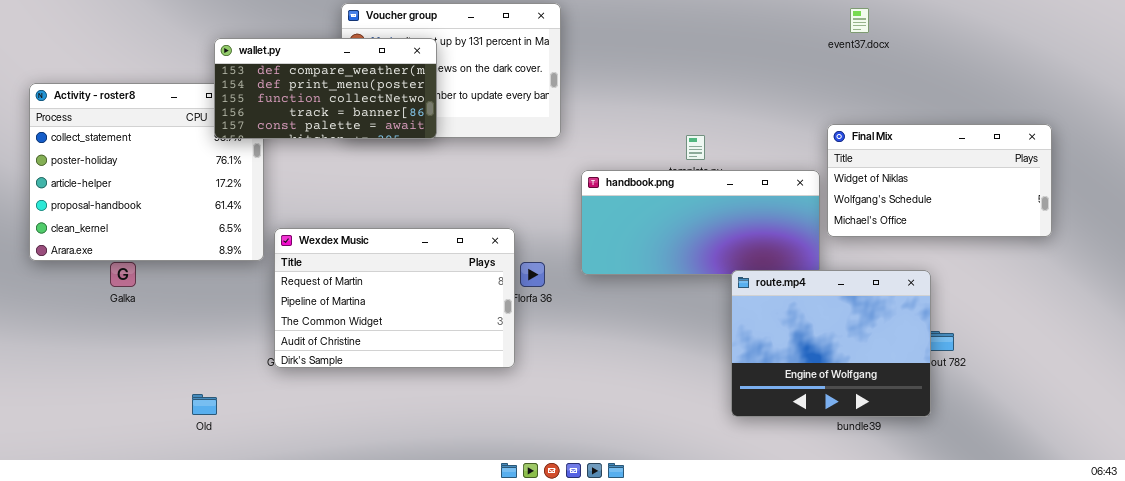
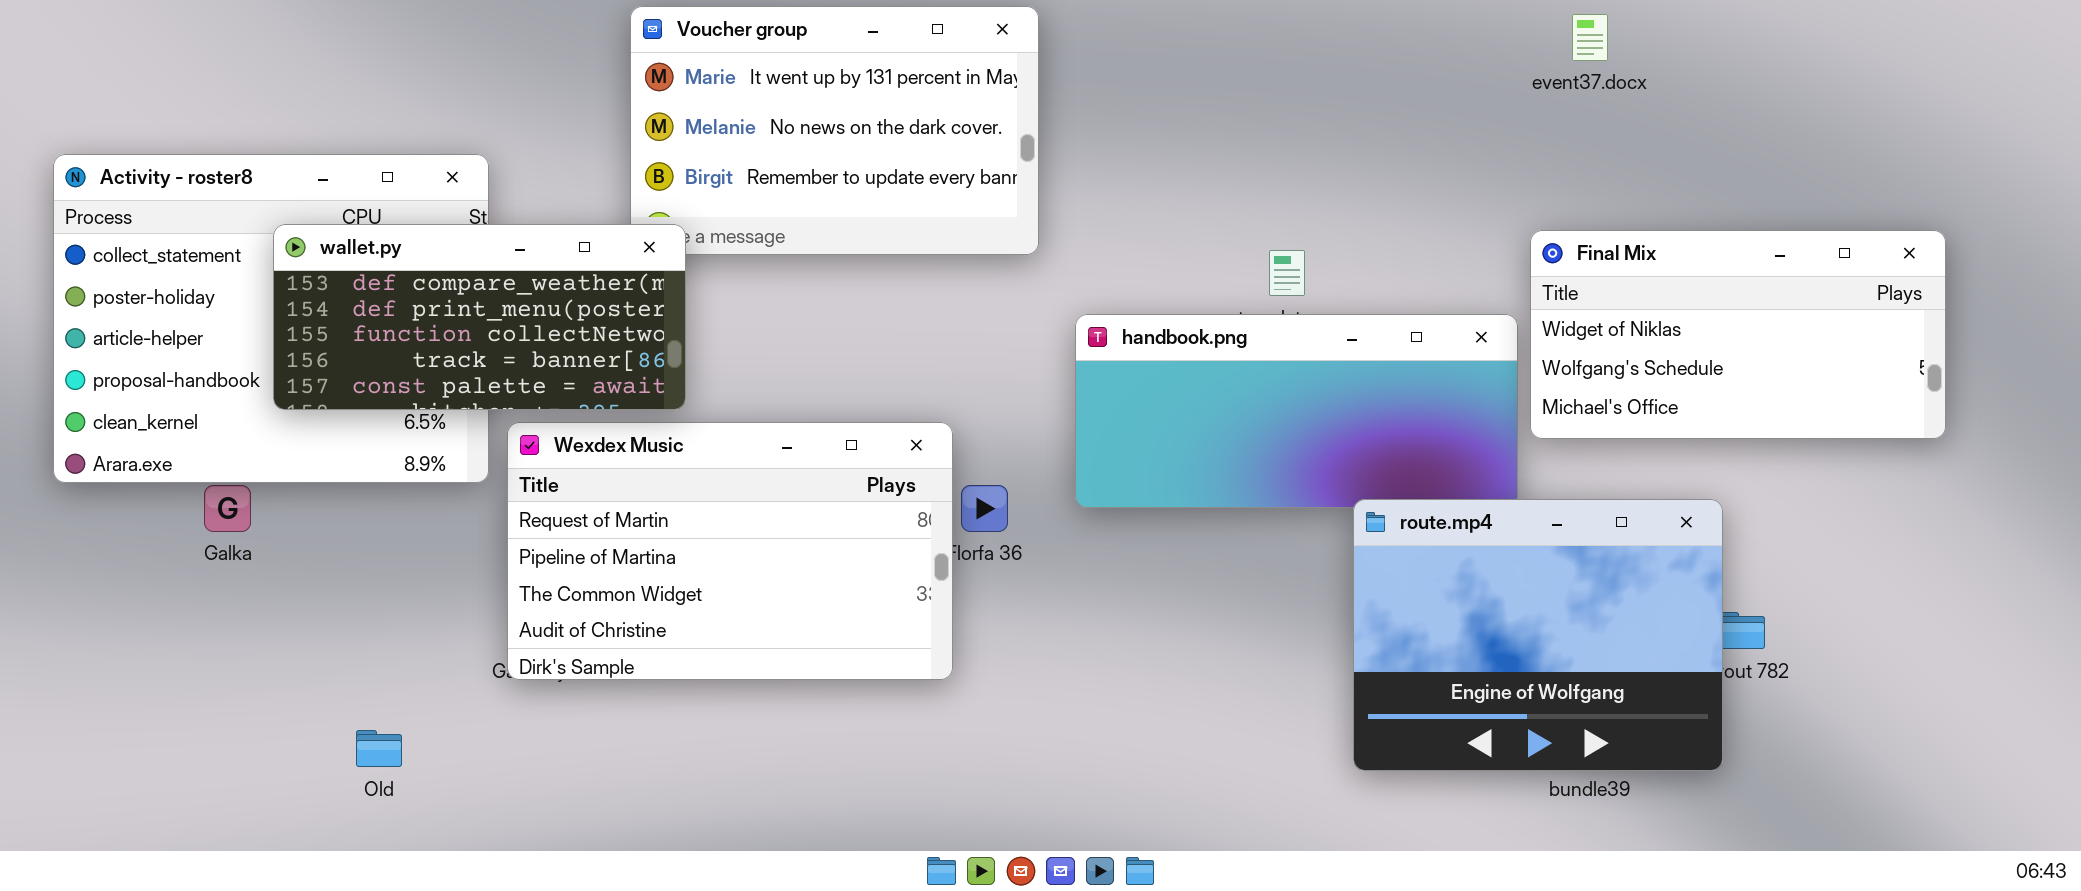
wallet.py: [214,38,437,139] -> [273,224,686,410], moved

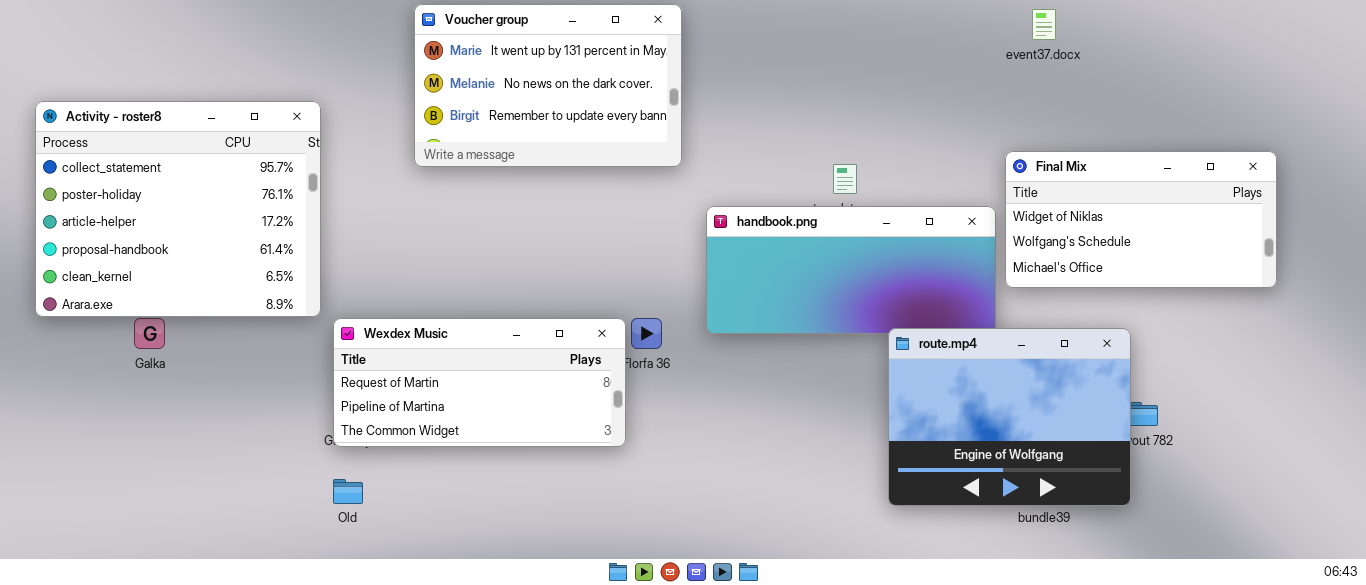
wallet.py: [273,224,686,410] -> none, closed
Wexdex Music: [507,422,953,680] -> [333,318,626,447], resized
Old: [356,730,402,767] -> [333,479,363,504], moved

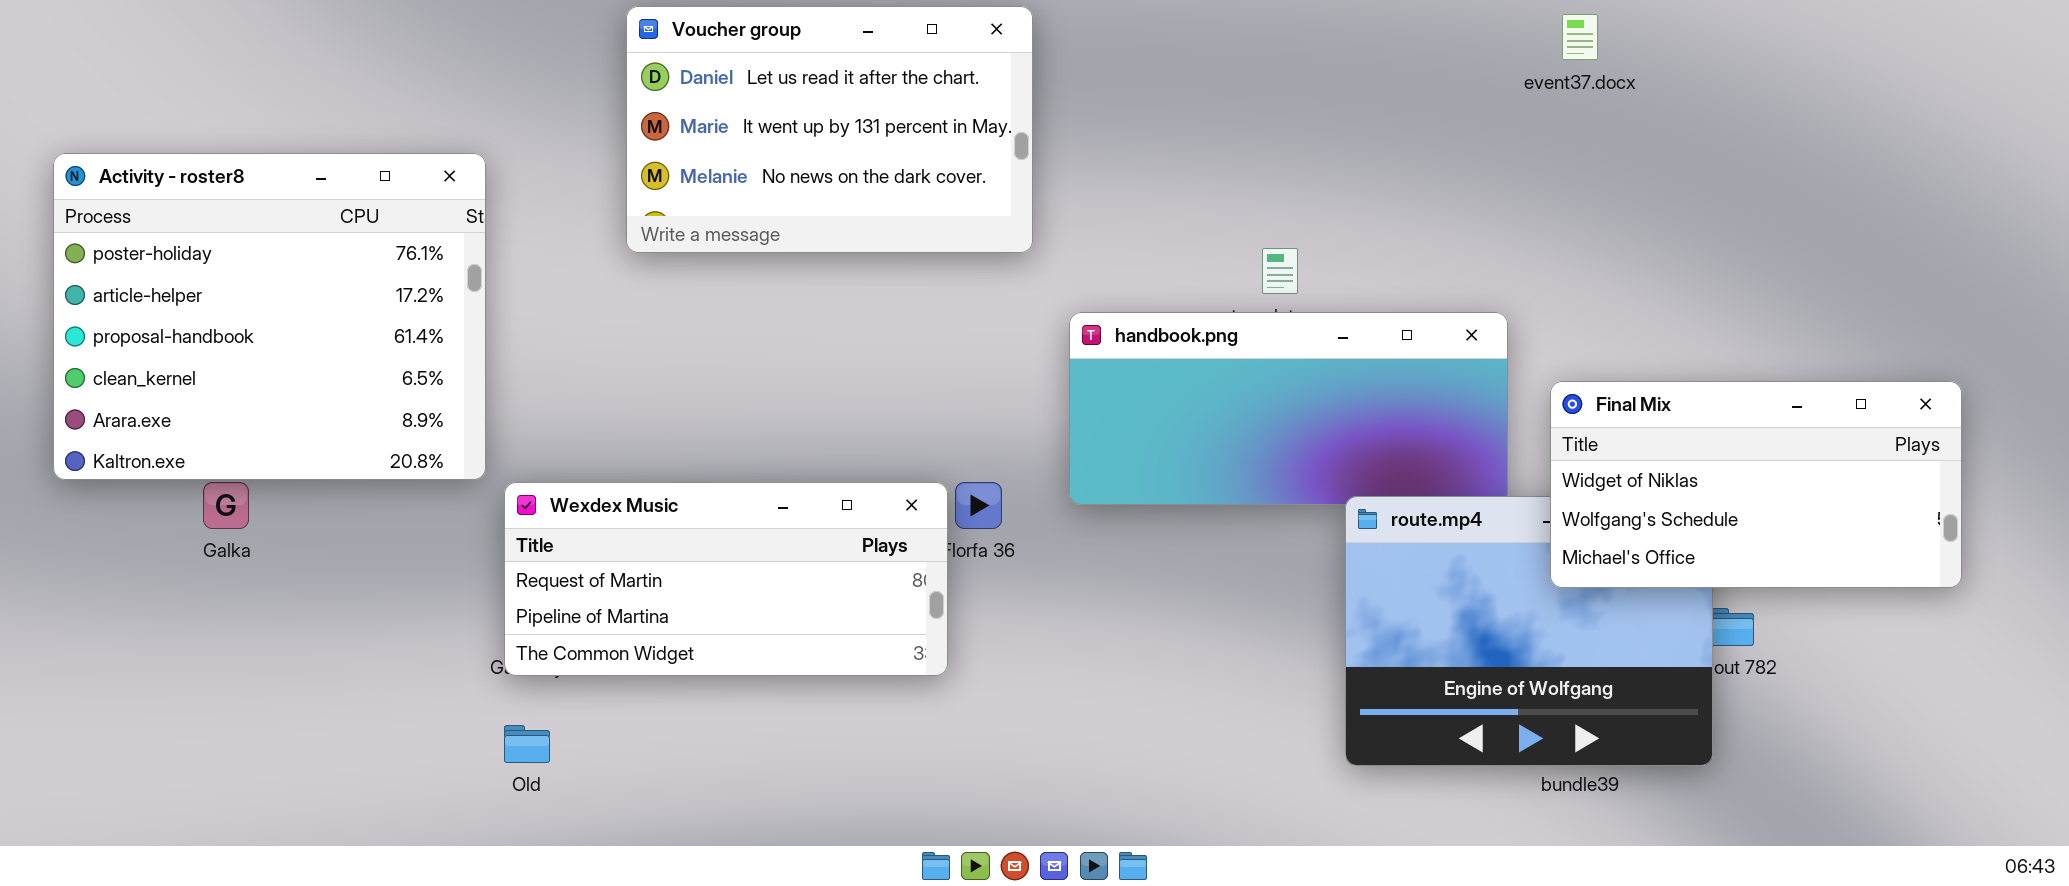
Voucher group: [414,4,682,167] -> [626,6,1033,253], scrolled up 1 row
Activity - roster8: [35,101,321,317] -> [53,153,486,480], scrolled down 1 row
Final Mix: [1005,151,1277,288] -> [1550,381,1962,588], moved

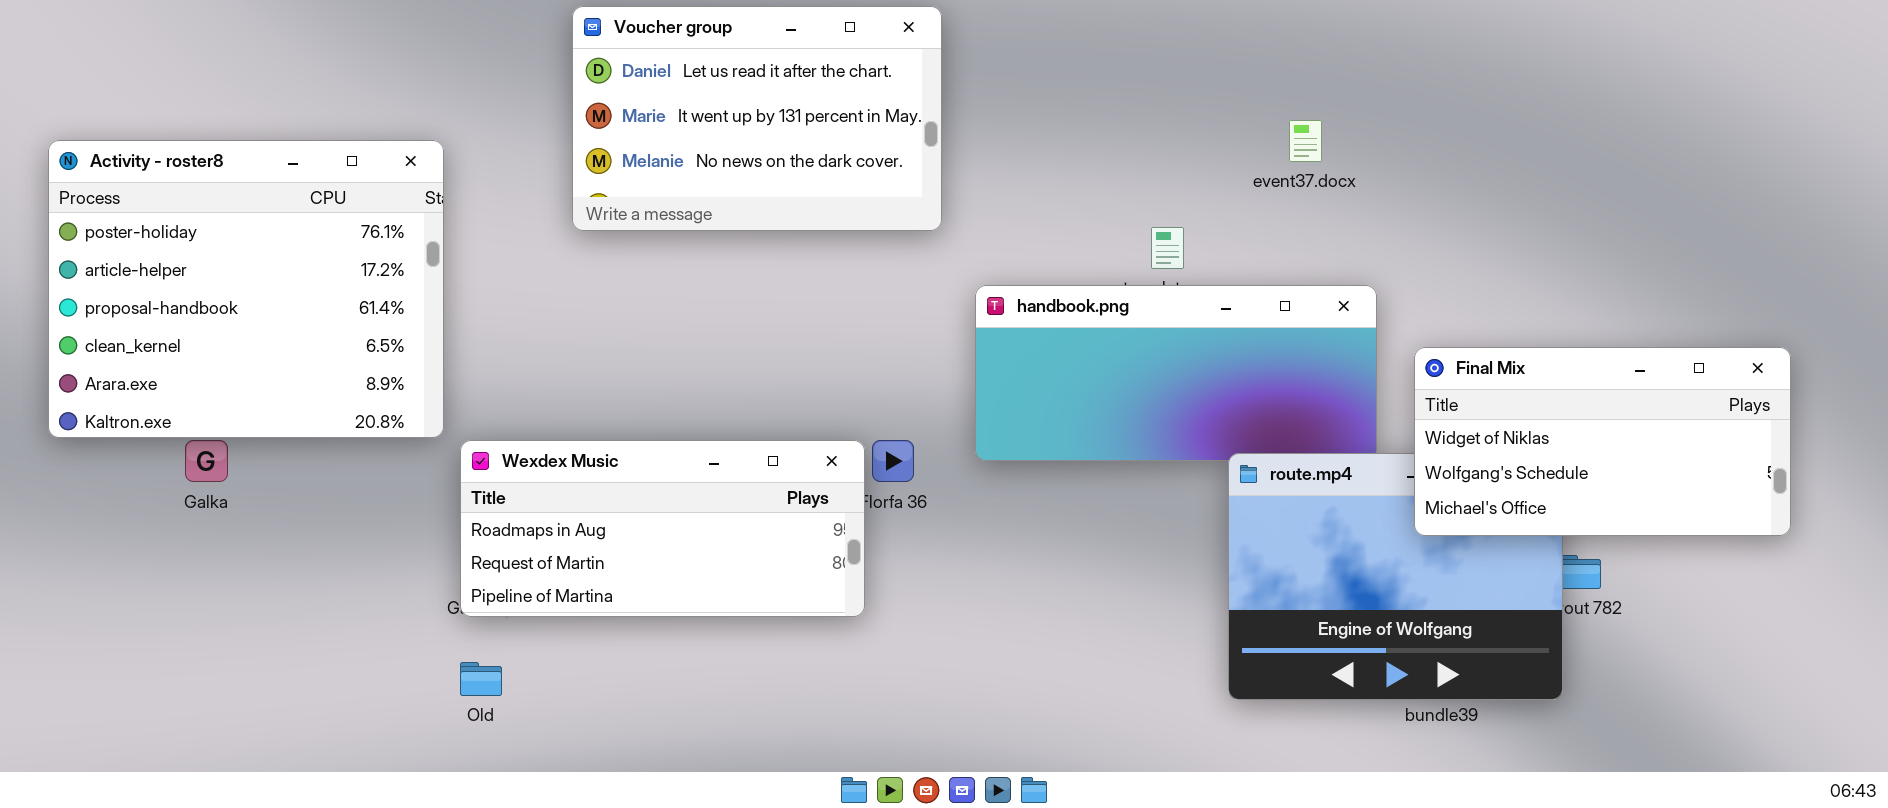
event37.docx: [1562,14,1598,60] -> [1289,120,1322,162], moved
Wexdex Music: [504,482,948,676] -> [460,440,865,617], scrolled up 1 row

